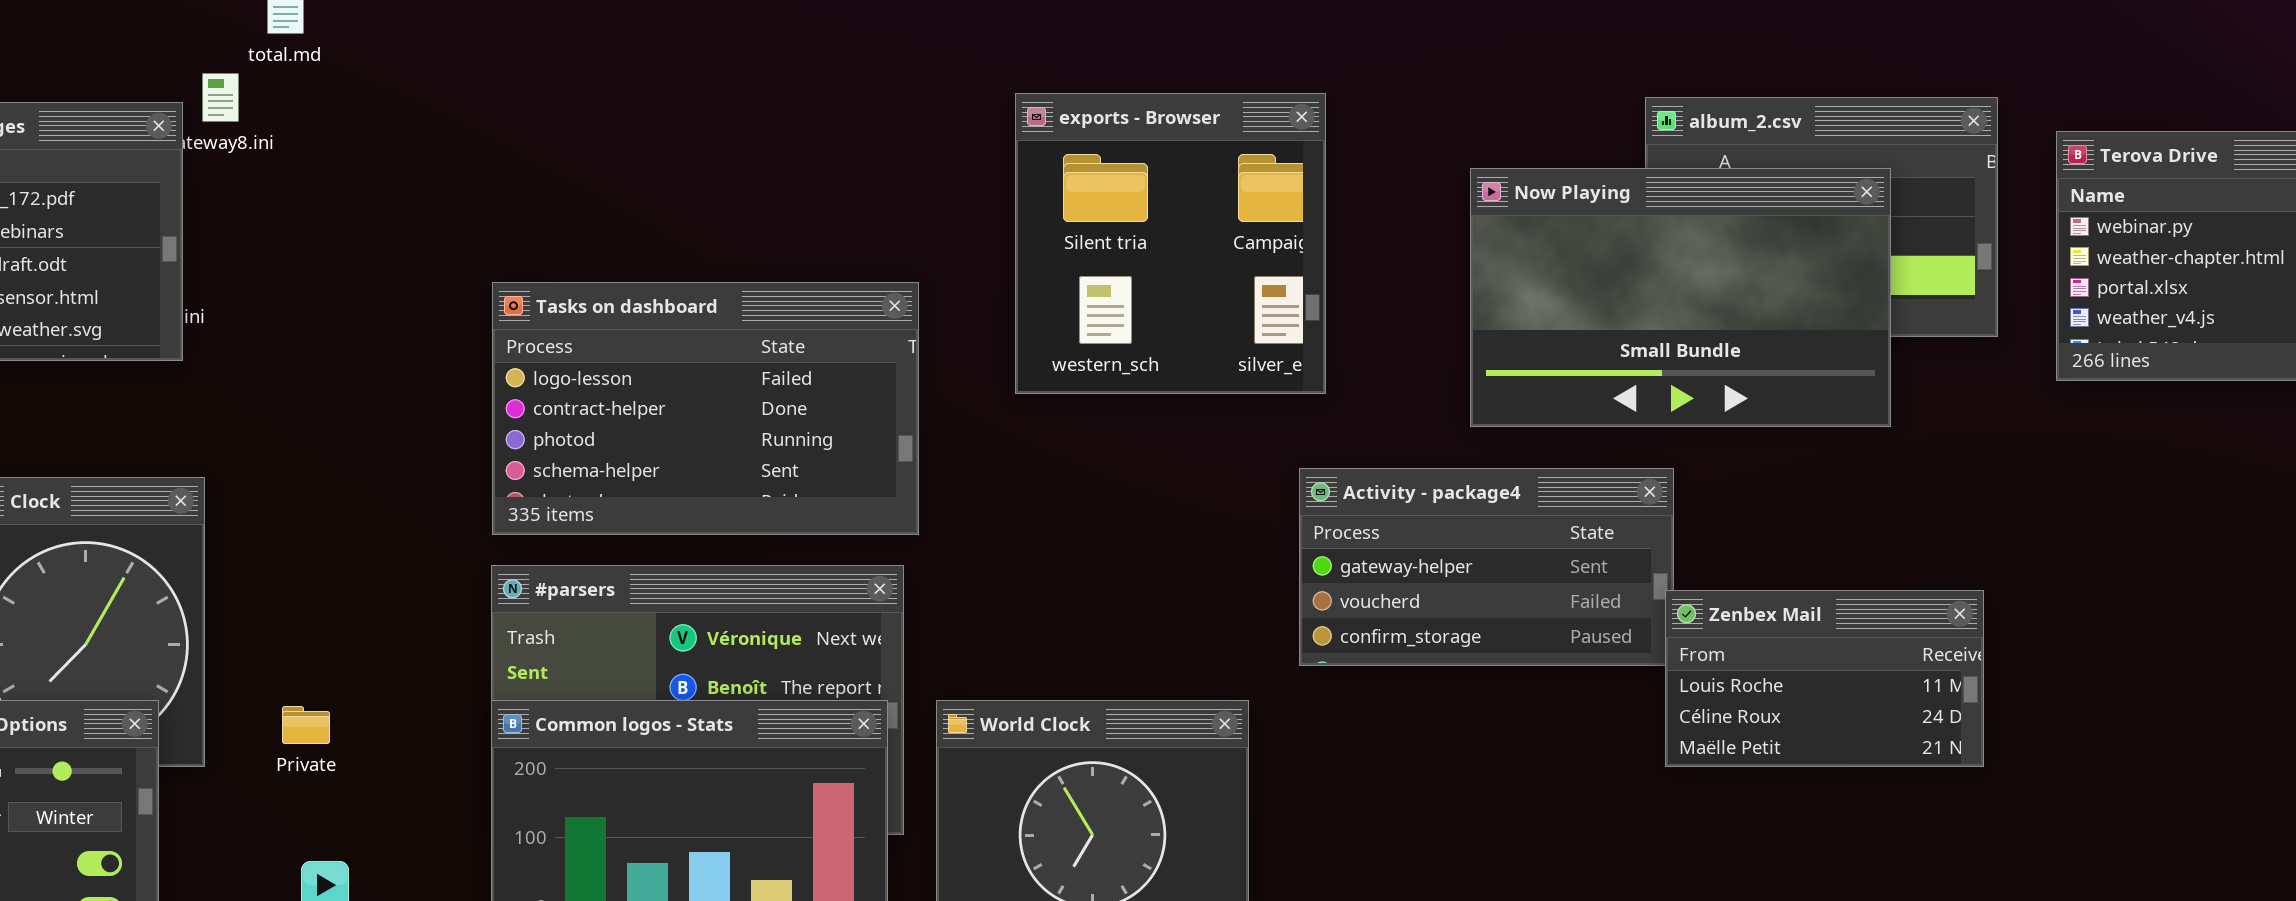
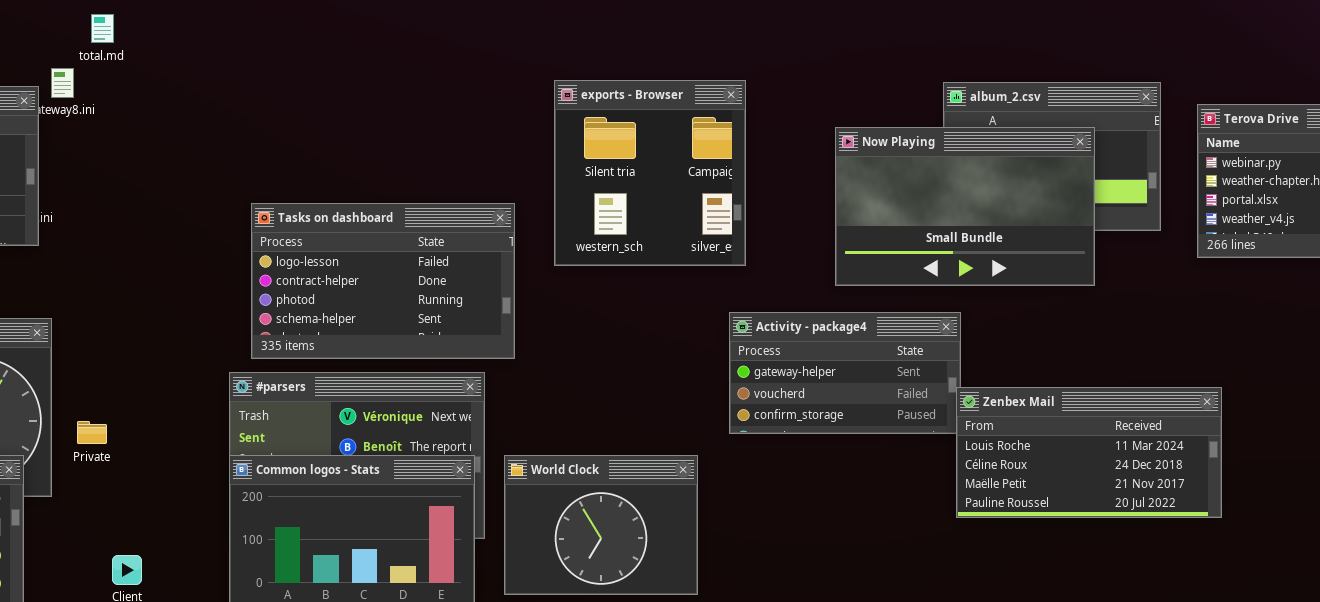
Tasks on dashboard: [492,282,919,535] -> [251,203,515,359], moved
Zenbex Mail: [1665,590,1984,767] -> [956,387,1222,518], resized
Private: [282,706,330,744] -> [77,421,107,444], moved

